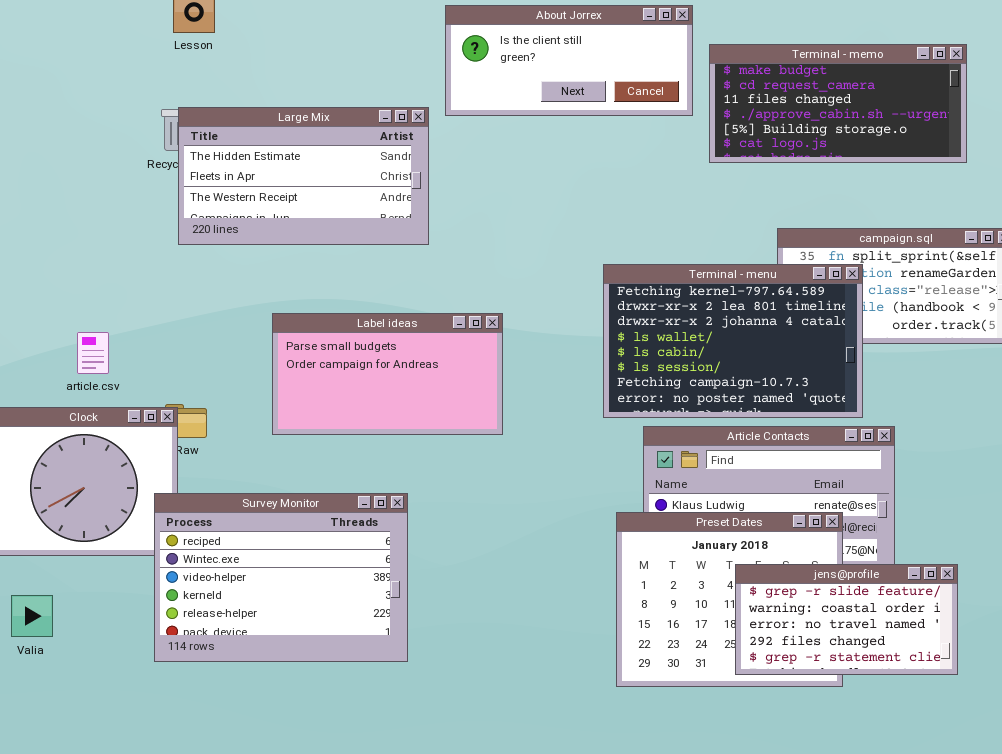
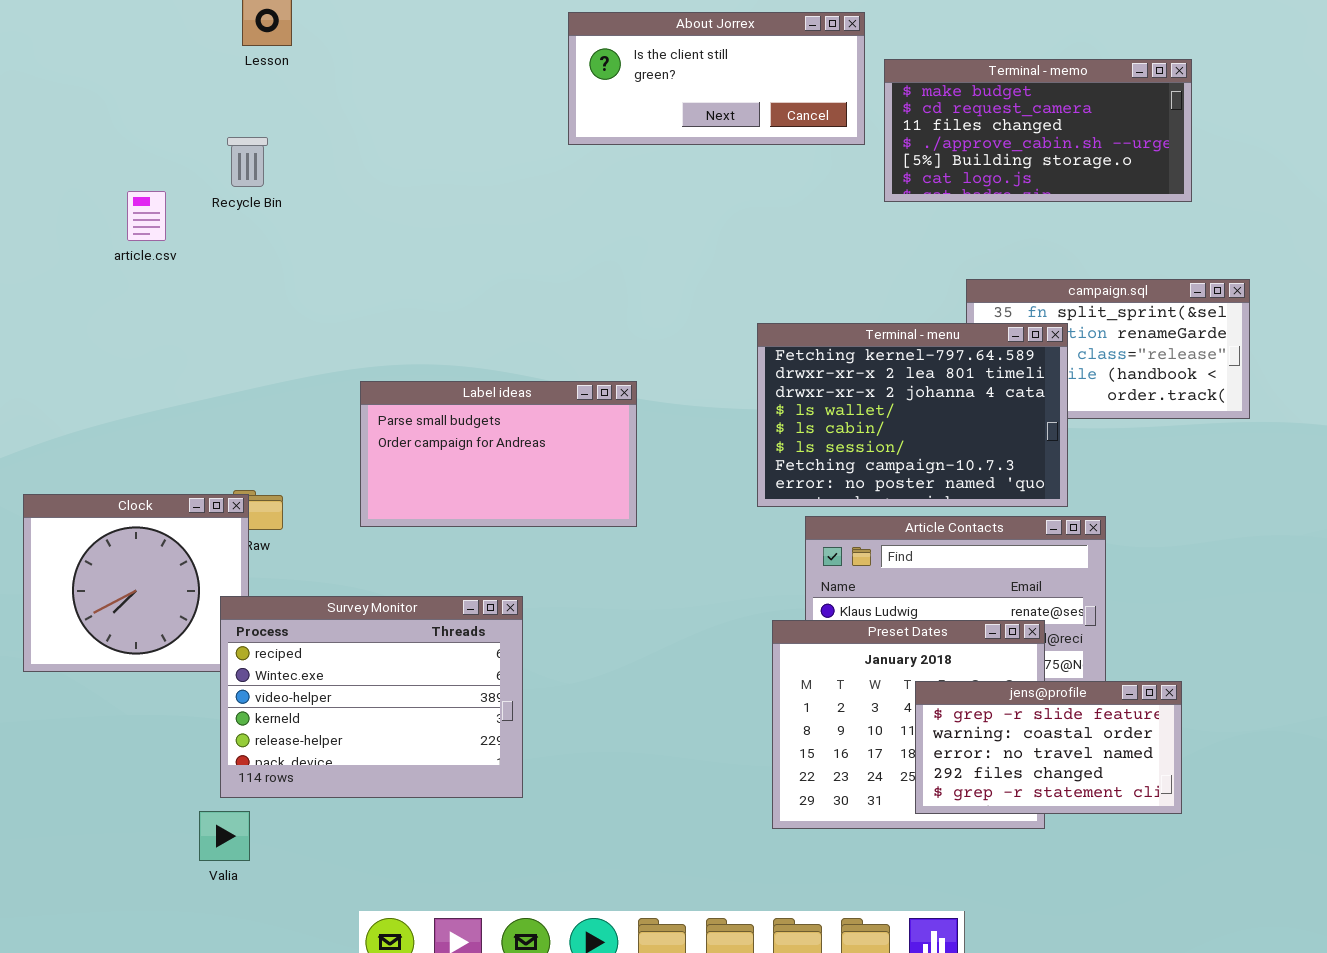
Large Mix: [178,107,429,245] -> none, closed
article.csv: [77,332,109,374] -> [127,191,166,241], moved
Valia: [11,595,53,637] -> [199,811,250,861], moved

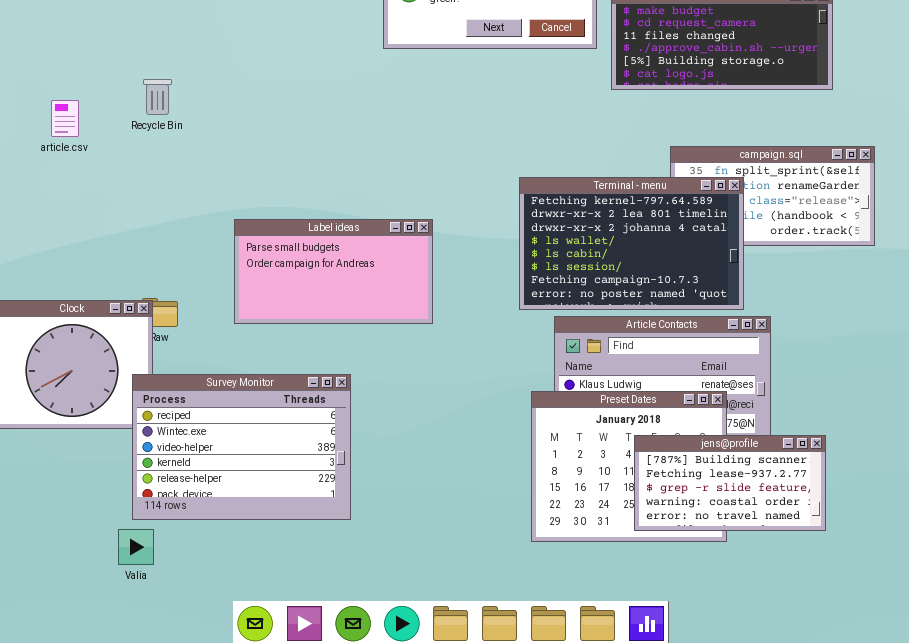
Recycle Bin: [227,137,268,187] -> [143,79,172,115], moved
article.csv: [127,191,166,241] -> [51,100,79,137], moved
jens@profile: [915,681,1182,814] -> [634,435,826,531], scrolled up 2 rows

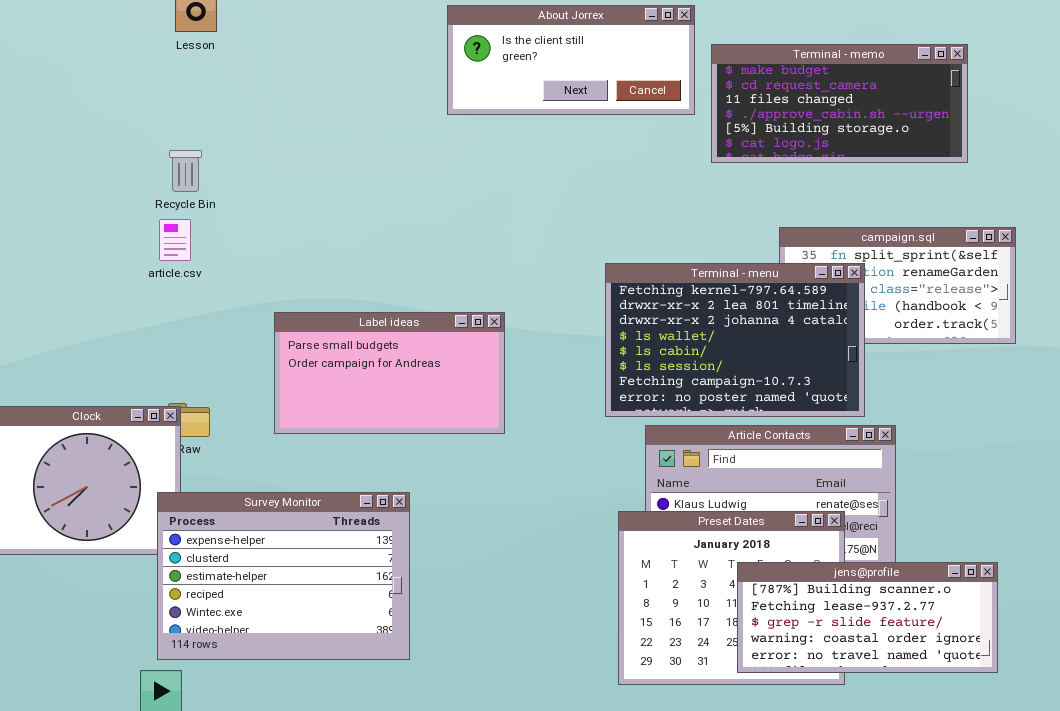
article.csv: [51,100,79,137] -> [159,219,191,261], moved
Survey Monitor: [132,374,351,520] -> [157,492,410,660], scrolled up 3 rows
jens@profile: [634,435,826,531] -> [737,562,998,673], resized

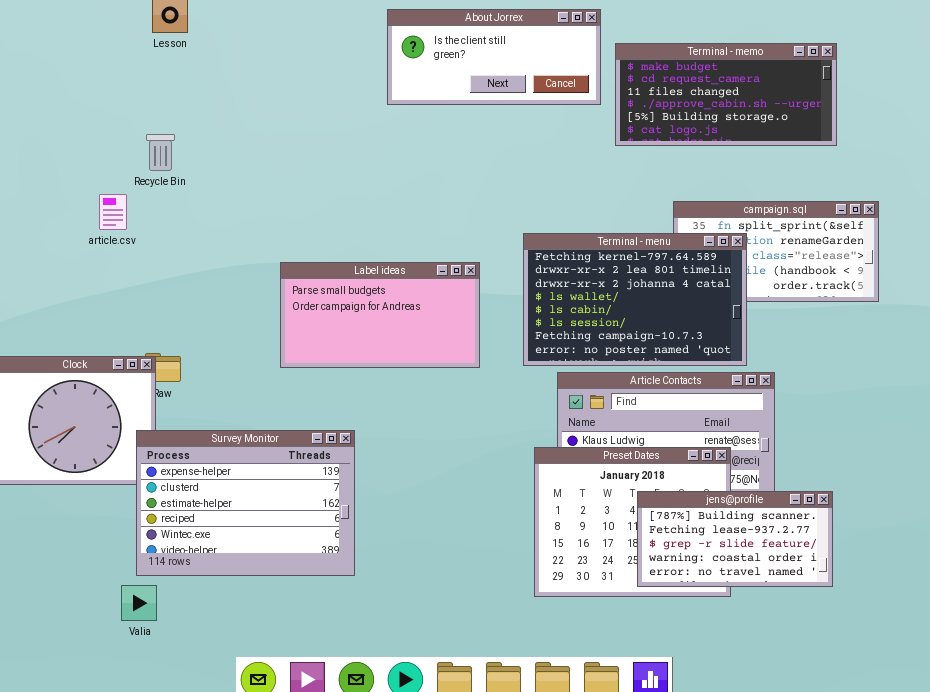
article.csv: [159,219,191,261] -> [99,194,127,230], moved
Label ideas: [274,312,505,434] -> [280,262,480,368], moved
jens@profile: [737,562,998,673] -> [637,491,833,587], resized

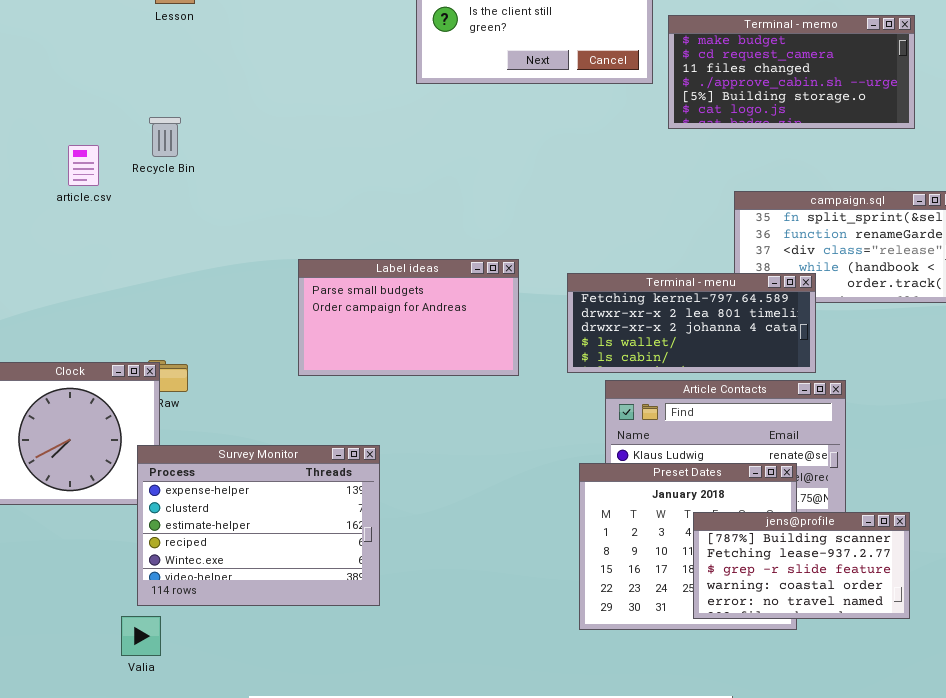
article.csv: [99,194,127,230] -> [68,145,99,186], moved
Terminal - menu: [523,233,747,366] -> [567,273,816,373], resized

